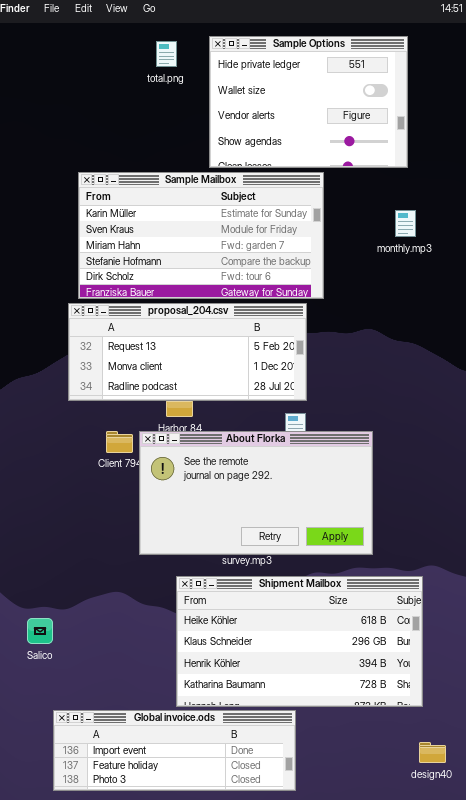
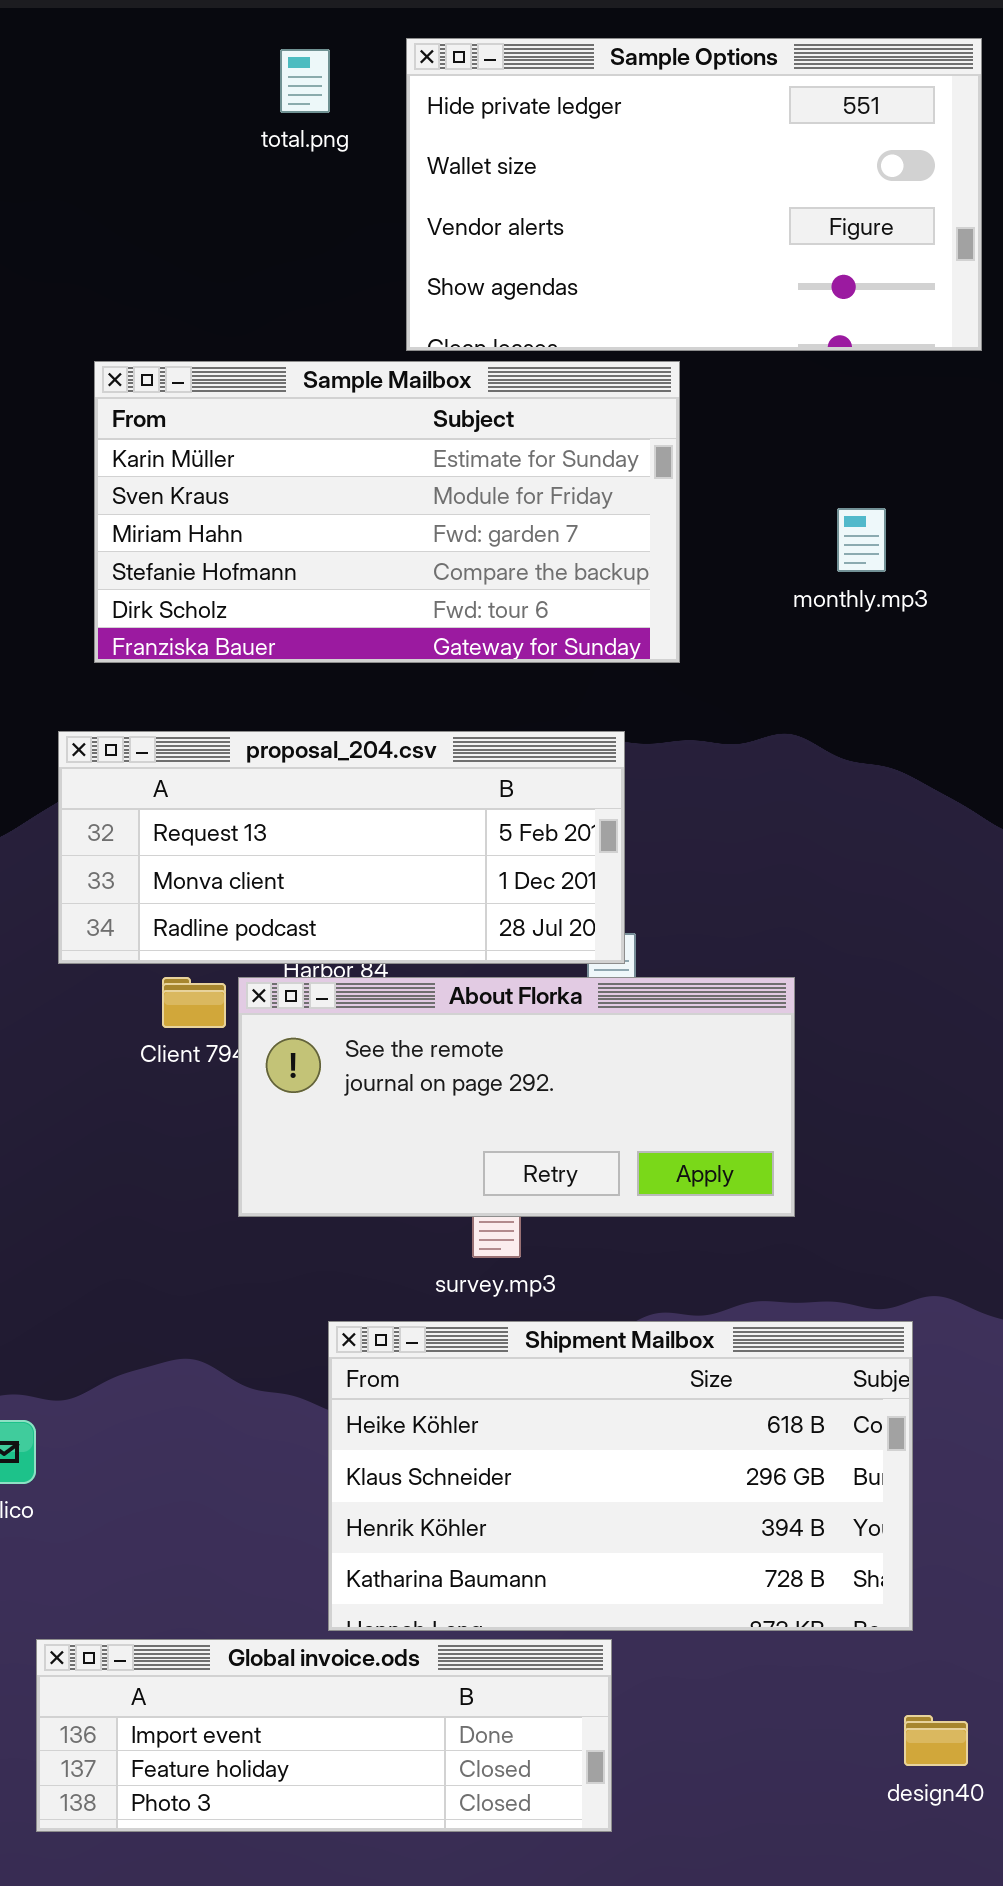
Sample Options: [209,36,408,168] -> [406,38,982,351], resized
monthly.mp3: [395,210,416,237] -> [837,508,886,572], moved
proposal_204.csv: [68,303,307,401] -> [58,731,625,964], moved
About Florka: [139,431,373,555] -> [238,977,795,1217], resized

